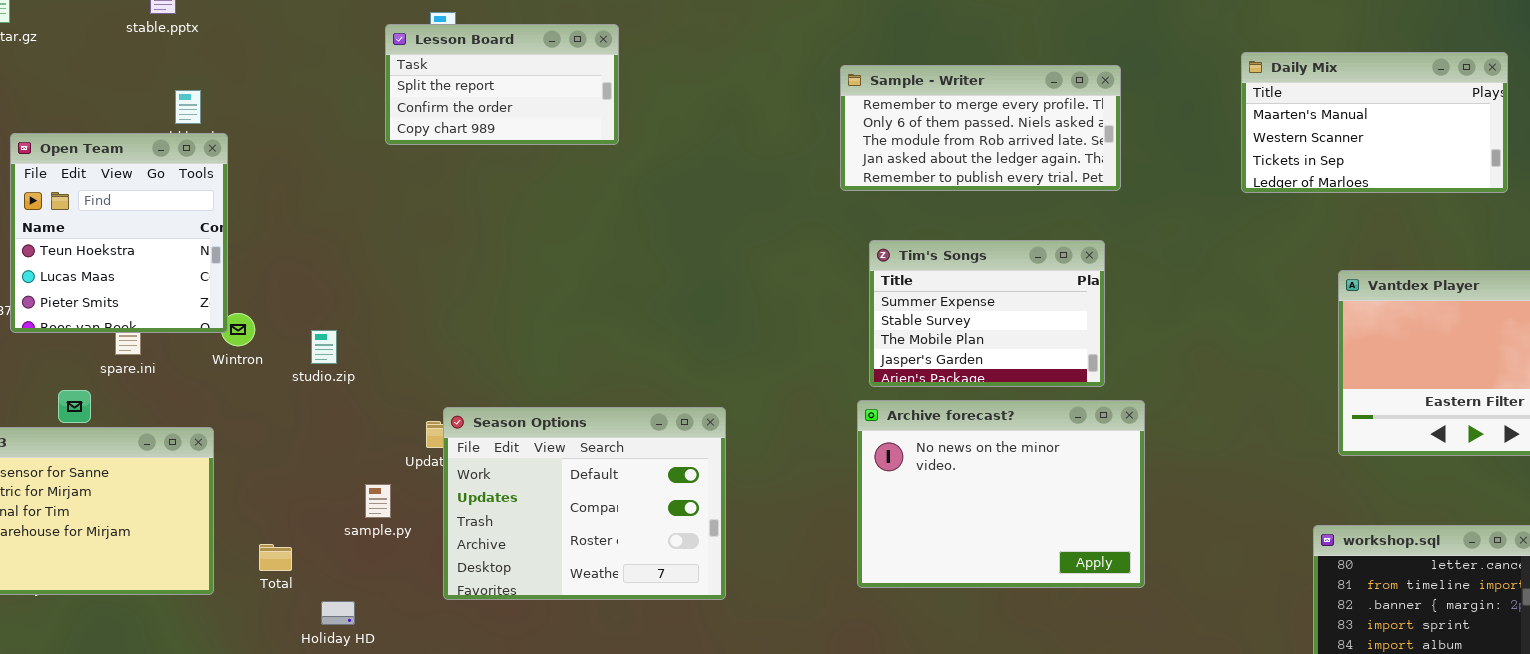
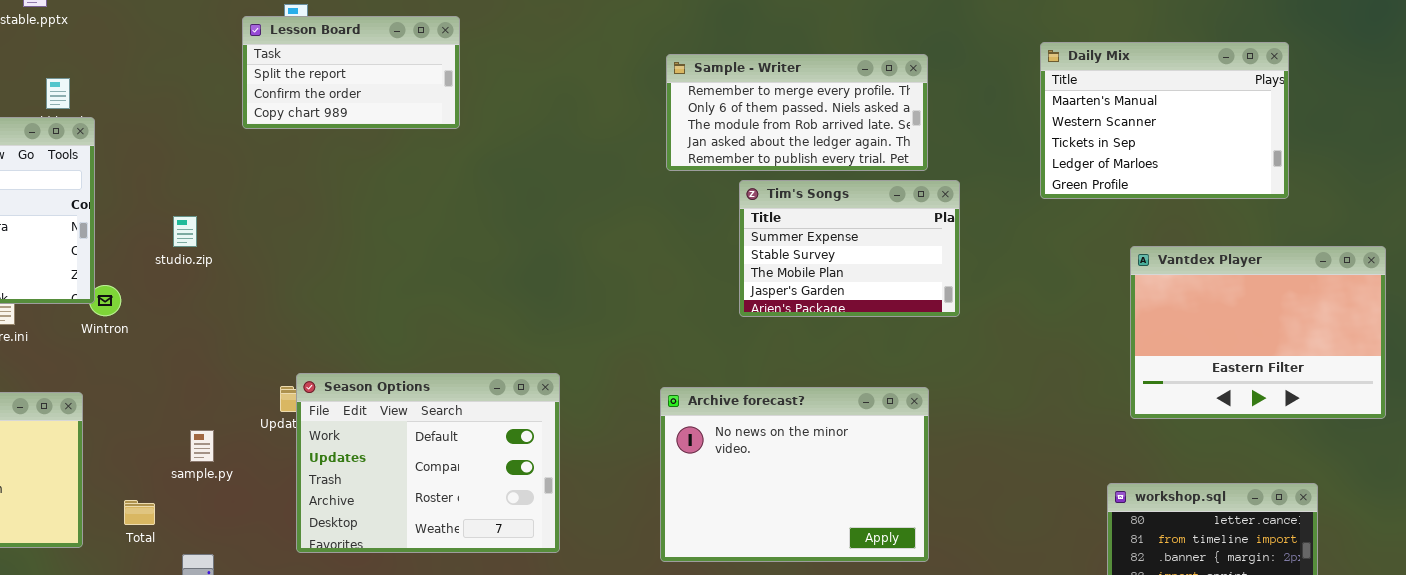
Daily Mix: [1241,52,1508,193] -> [1040,42,1289,199], resized
Tim's Songs: [869,240,1105,387] -> [739,180,960,317], moved
studio.zip: [311,330,337,364] -> [173,216,197,247], moved
Archive forecast?: [857,400,1145,588] -> [660,387,929,562], moved
sample.py: [365,484,391,518] -> [190,430,214,462], moved

